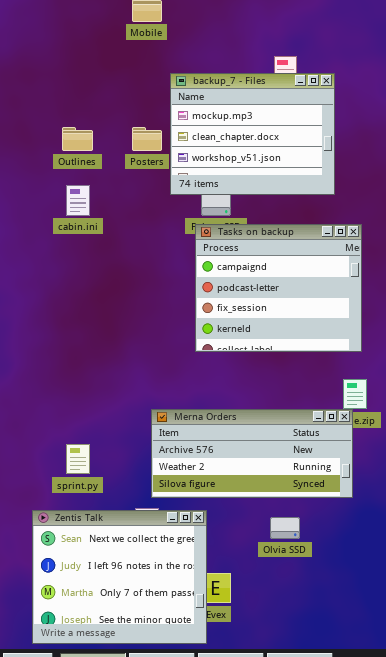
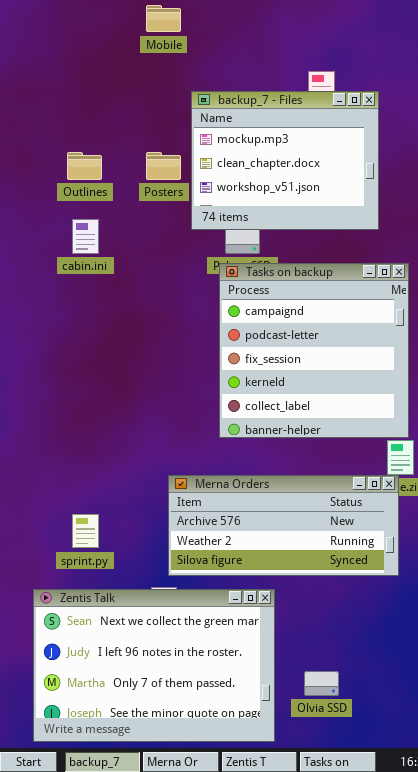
Tasks on backup: [195,224,362,352] -> [219,263,409,438], resized
Zentis Talk: [32,510,207,644] -> [33,589,275,742], resized
Olvia SSD: [270,517,300,539] -> [304,671,339,696], moved

